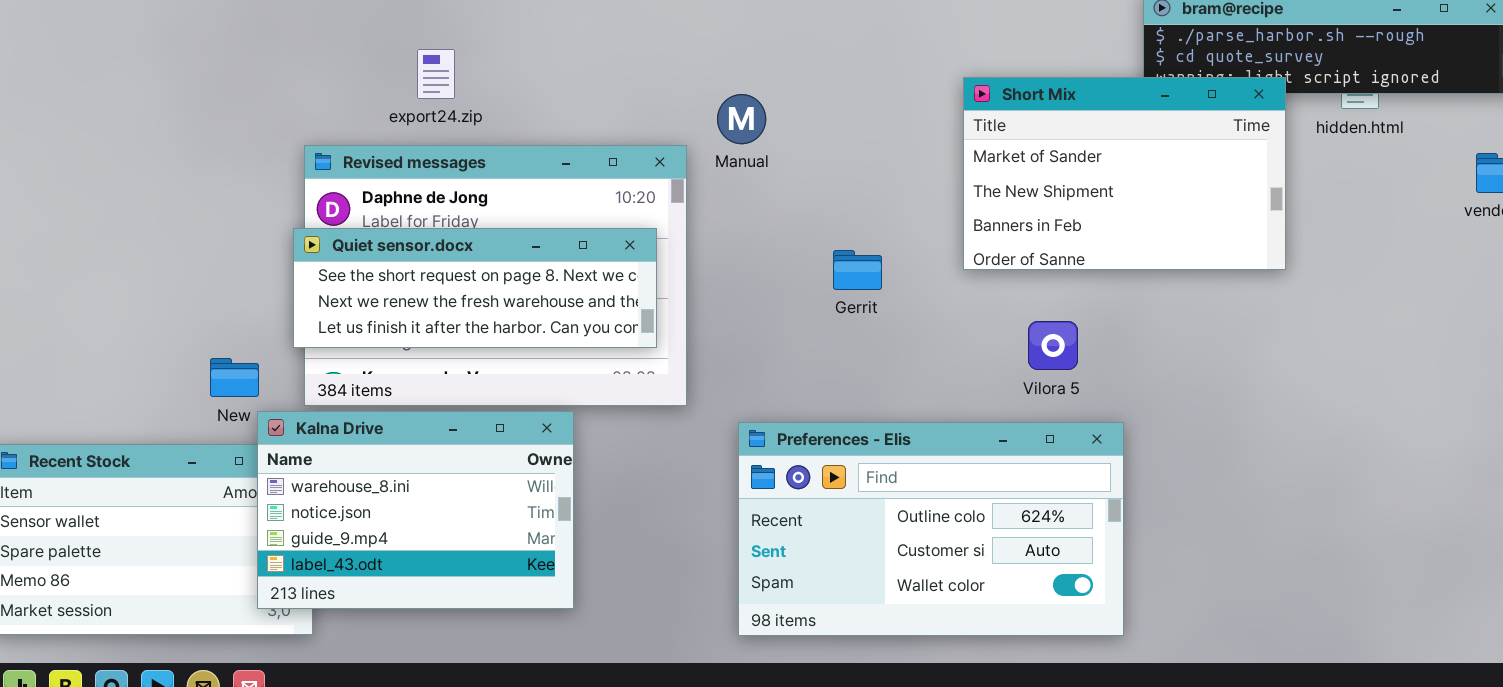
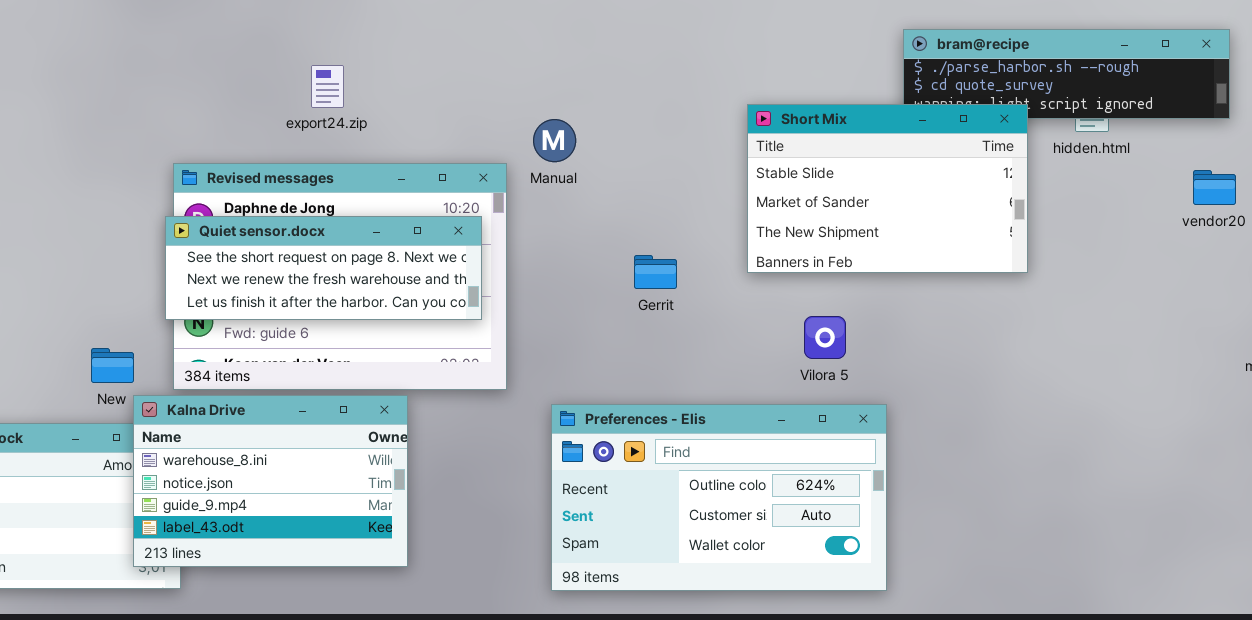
export24.zip: [417,49,455,99] -> [311,65,344,108], moved
Short Mix: [963,77,1286,270] -> [747,104,1028,273], scrolled up 1 row
Quiet sensor.docx: [293,228,657,348] -> [165,216,482,320], moved

